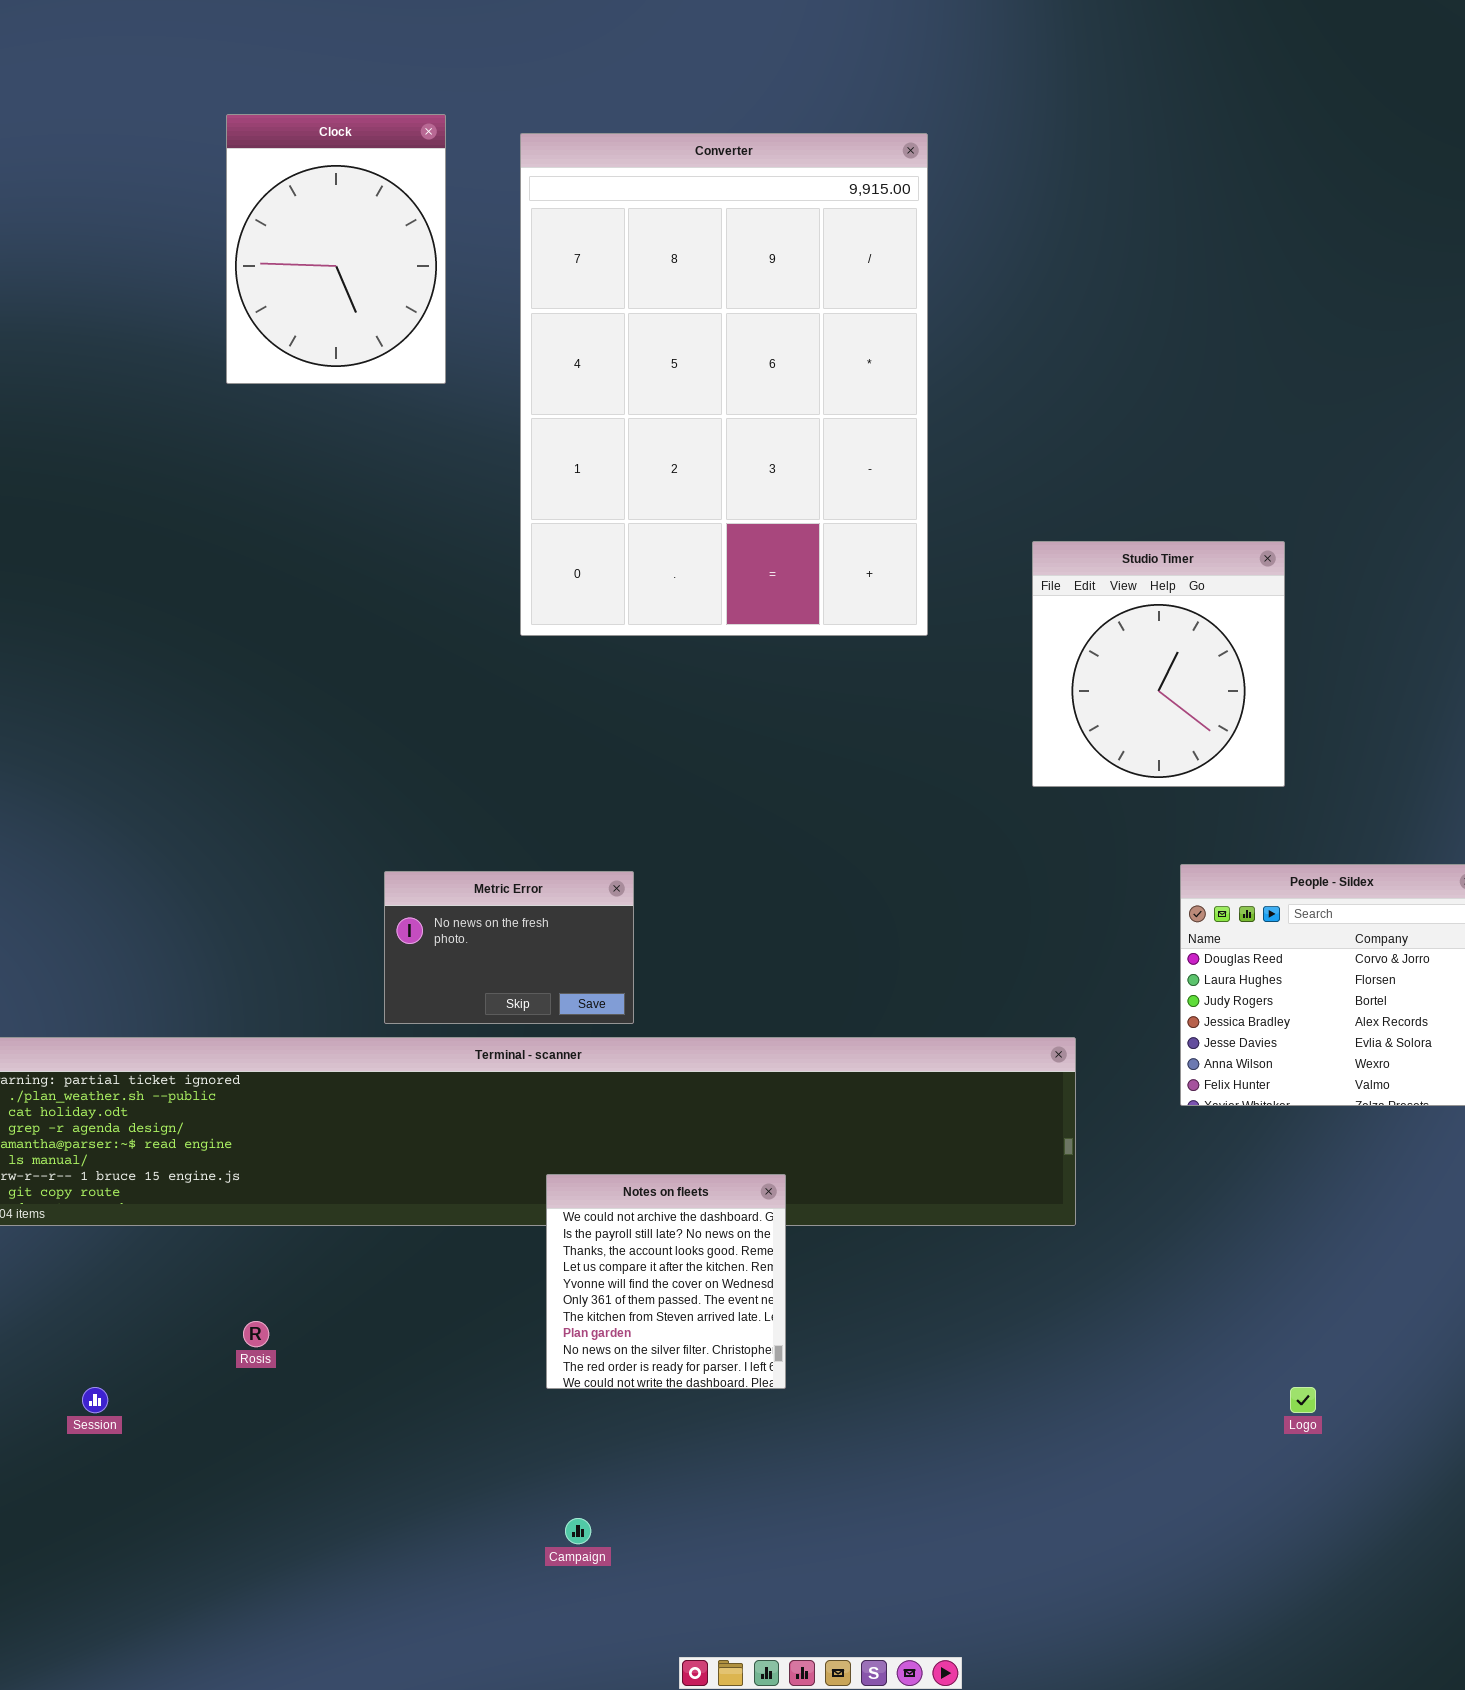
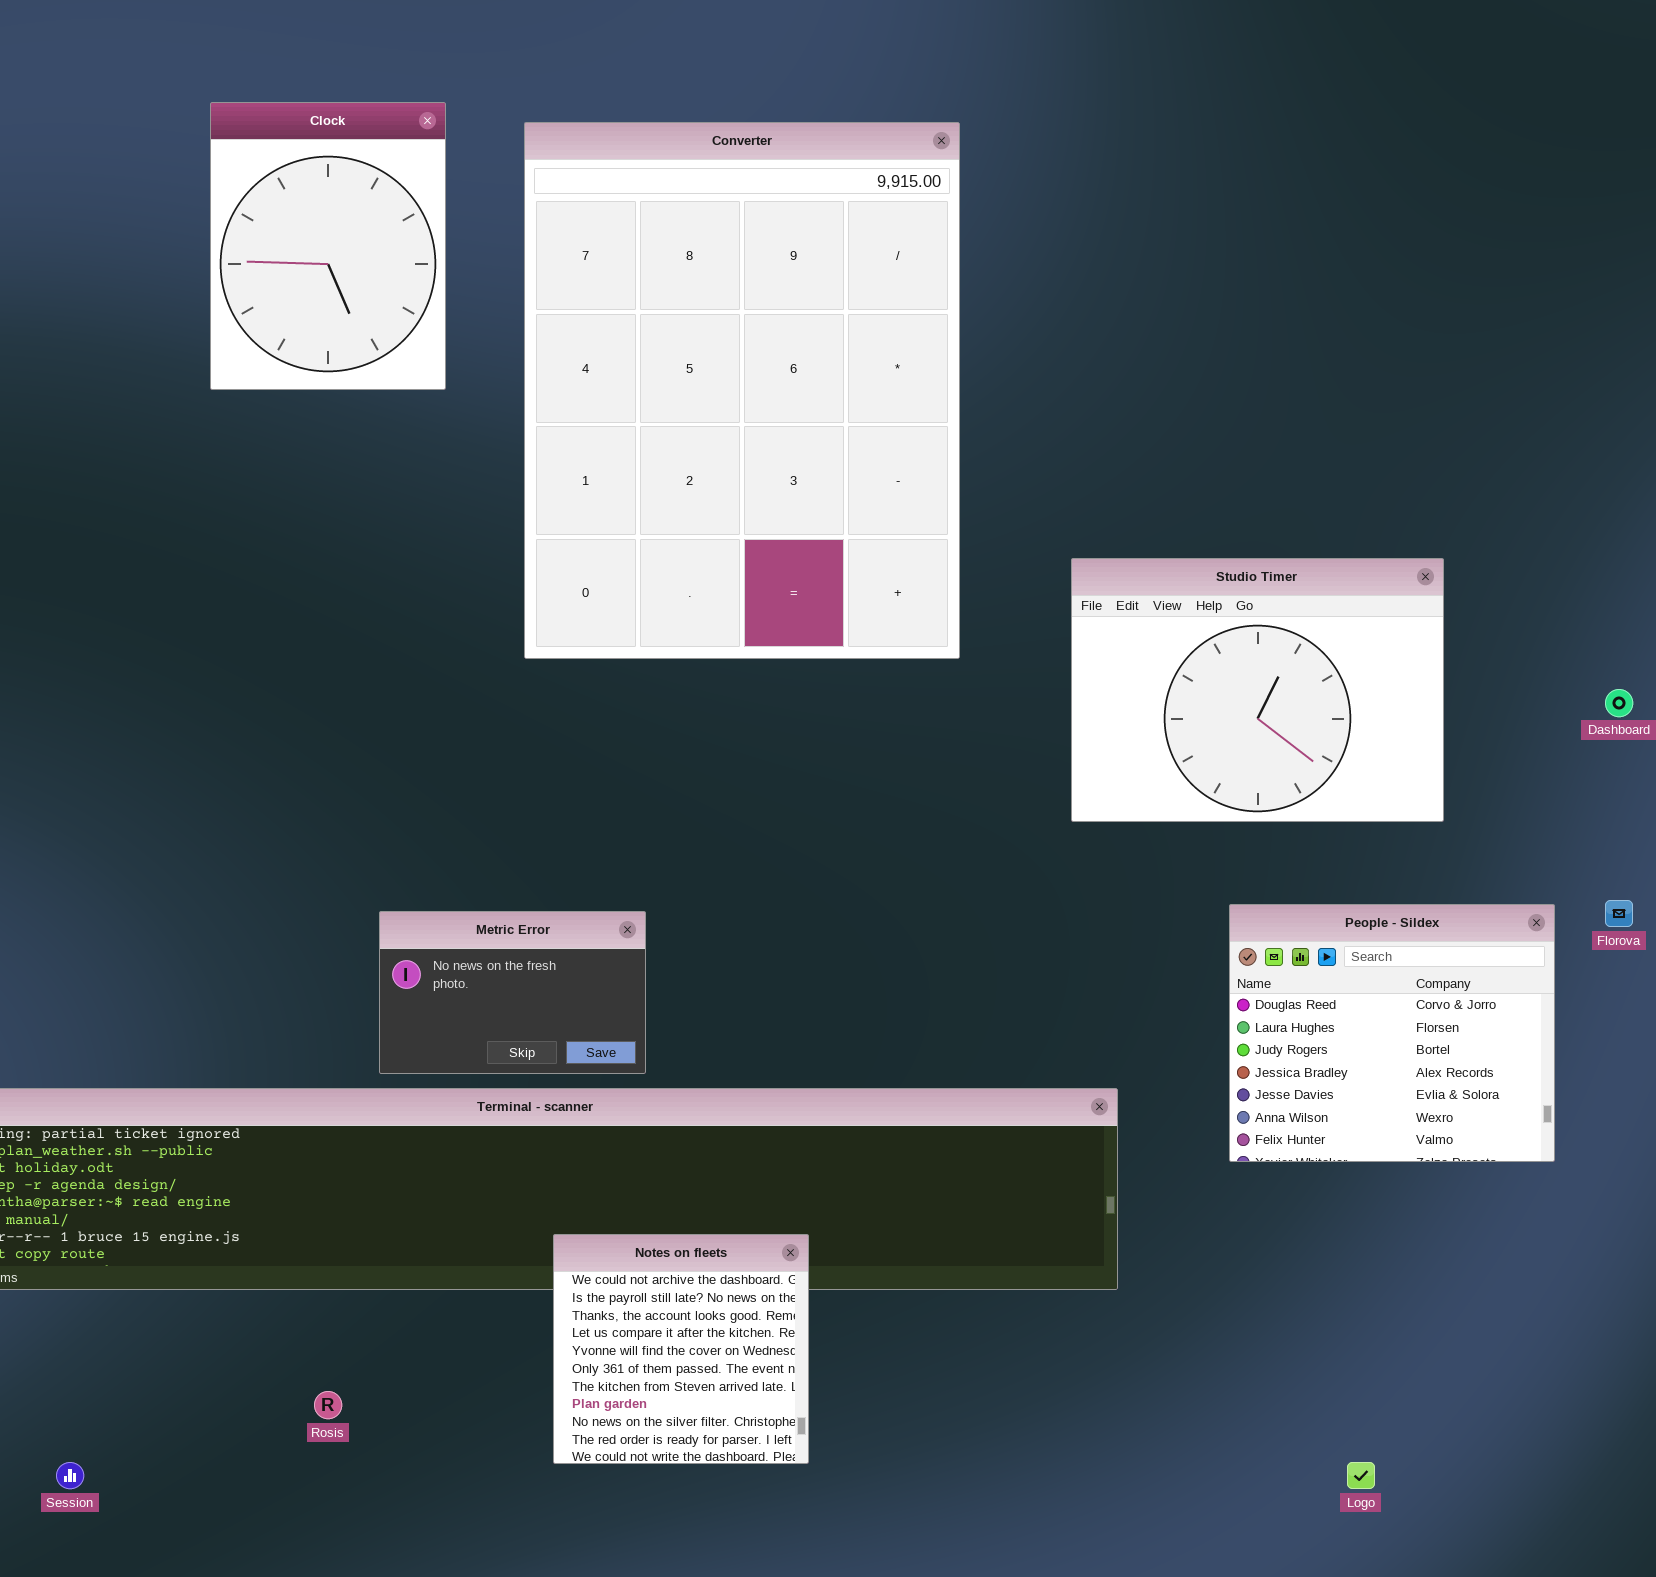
Studio Timer: [1032,541,1285,787] -> [1071,558,1444,822], resized
Rosis: [243,1321,269,1347] -> [314,1391,342,1419], moved

